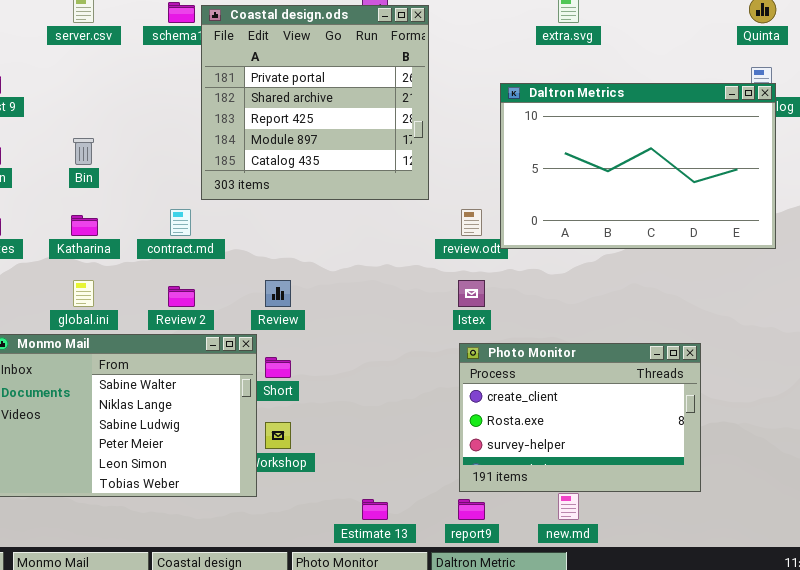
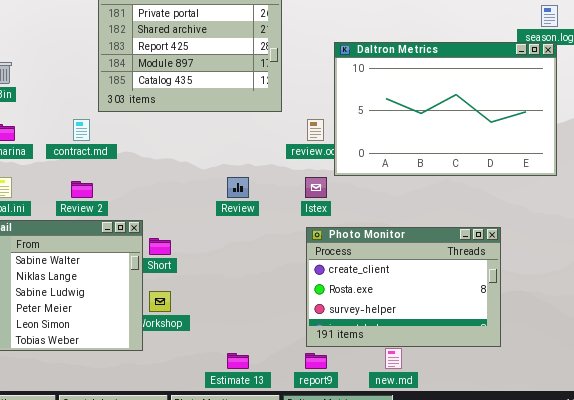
Daltron Metrics: [500,83,776,249] -> [334,42,557,176], moved
Review: [265,280,291,307] -> [227,177,249,198], moved

